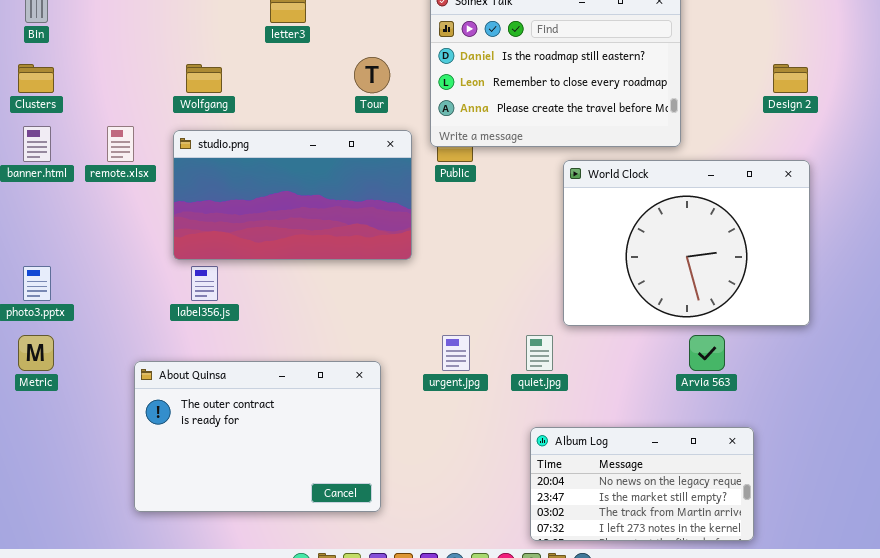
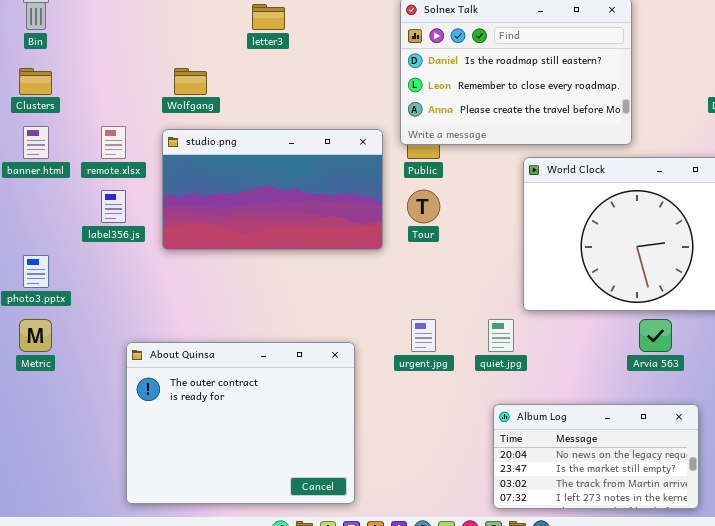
Tour: [354,57,390,93] -> [407,190,440,223], moved
label356.js: [191,266,218,301] -> [101,190,126,223], moved
About Quinsa: [134,361,381,512] -> [126,342,355,504], resized

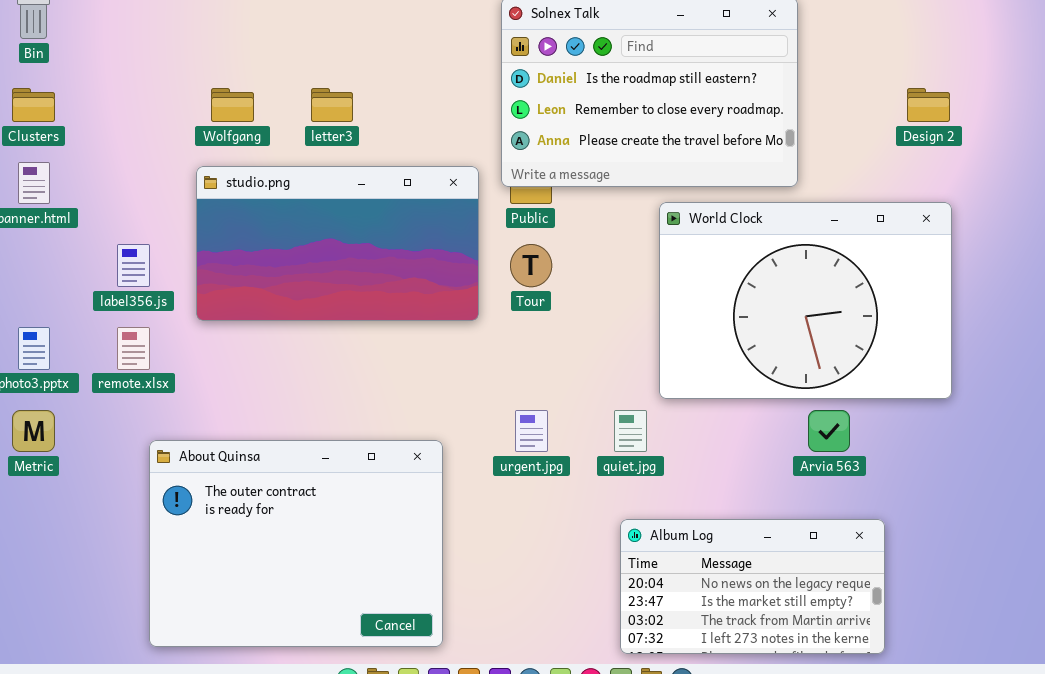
letter3: [252,4,285,30] -> [311,88,353,122], moved
remote.xlsx: [101,126,126,159] -> [117,327,150,370], moved

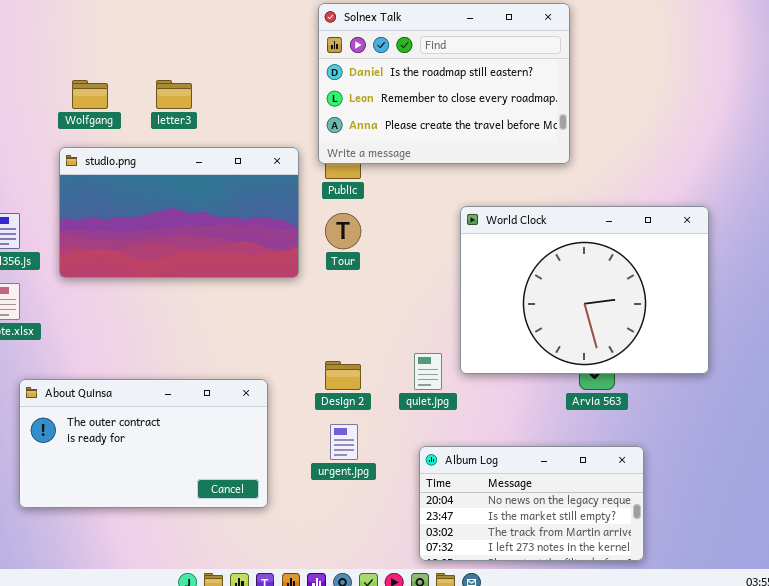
Design 2: [907,88,950,122] -> [325,361,361,390], moved
World Clock: [659,202,952,399] -> [460,206,709,374], moved
urgent.jpg: [515,410,548,452] -> [330,424,358,460], moved
About Quinsa: [149,440,443,647] -> [19,379,268,508], resized

